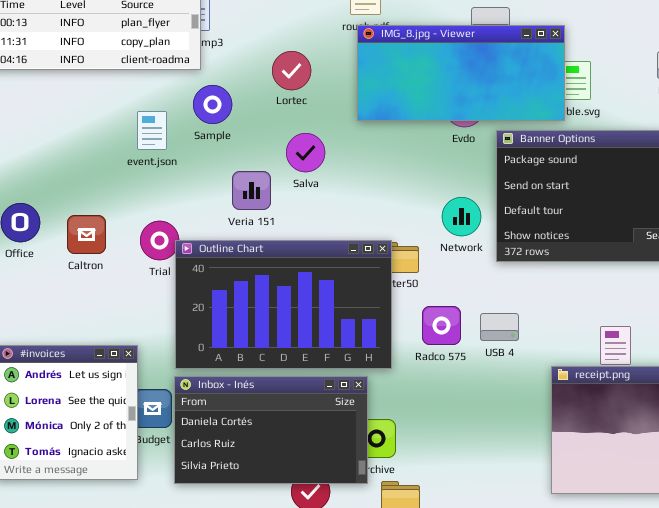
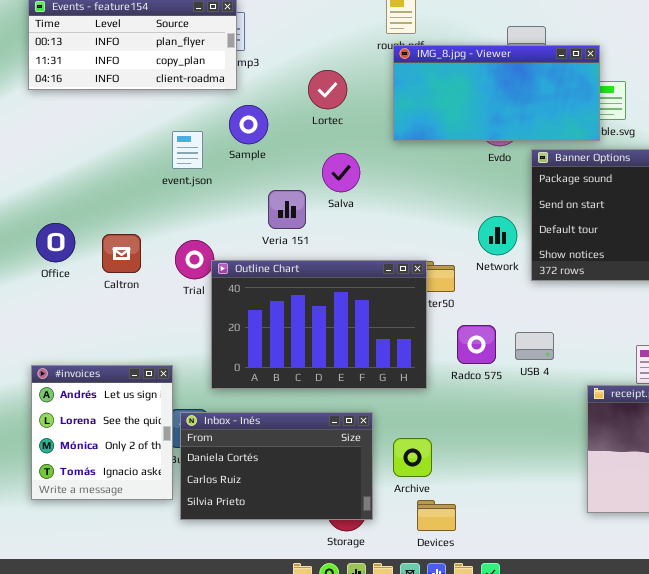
Inbox - Inés: [174,376,368,484] -> [180,412,373,520], moved

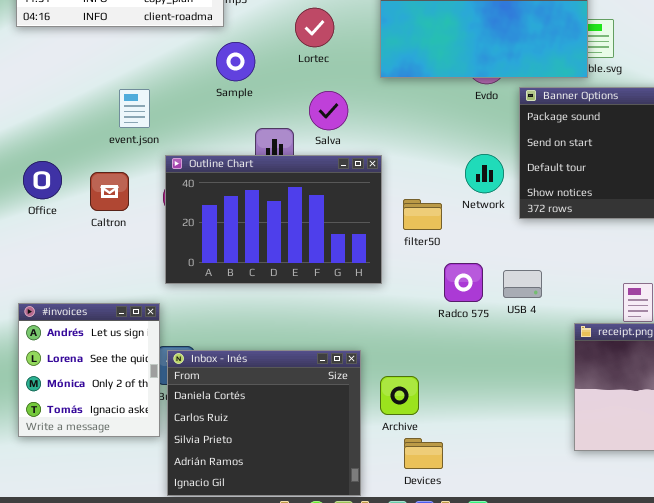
event.json: [172,131,203,169] -> [119,89,150,128], moved
Outline Chart: [211,260,427,389] -> [165,155,382,284], moved
Inbox - Inés: [180,412,373,520] -> [167,350,361,496], resized

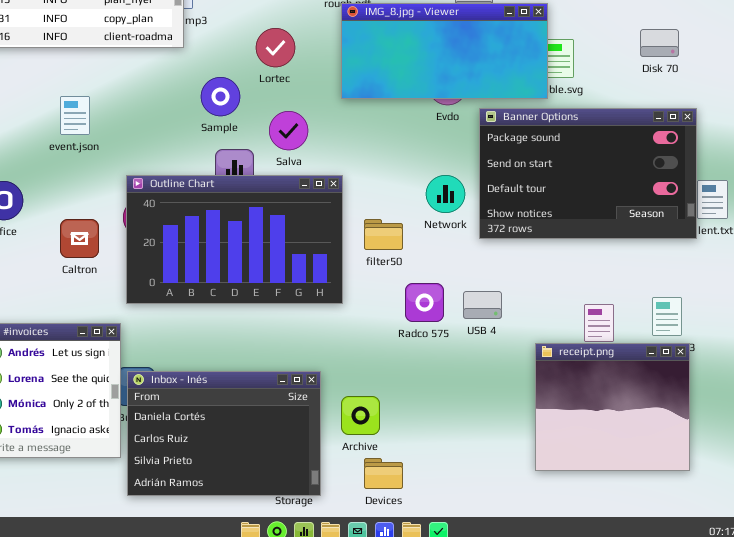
Sample: [216,42,255,81] -> [201,77,240,116], moved
event.json: [119,89,150,128] -> [60,96,90,135], moved
Caltron: [90,172,129,211] -> [60,219,99,258], moved
Inbox - Inés: [167,350,361,496] -> [127,371,321,496], resized

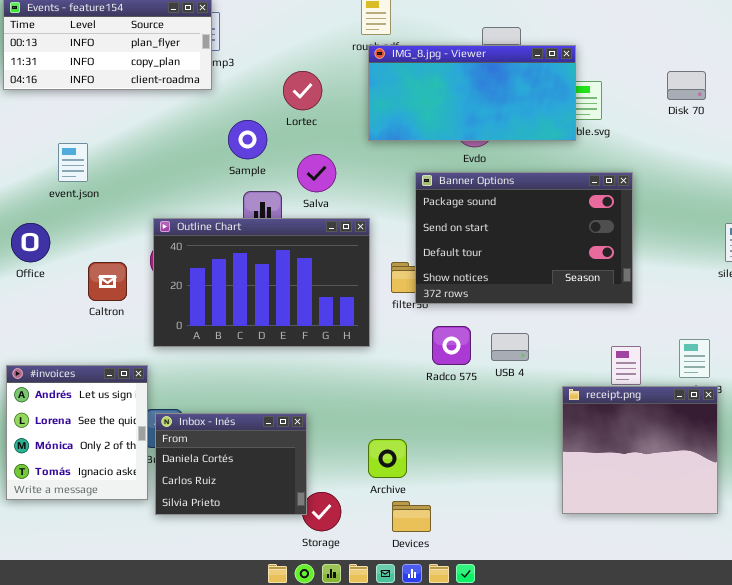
event.json: [60,96,90,135] -> [58,143,88,182], moved
Banner Options: [479,108,697,239] -> [415,172,633,304], moved
Inbox - Inés: [127,371,321,496] -> [155,413,307,515], resized

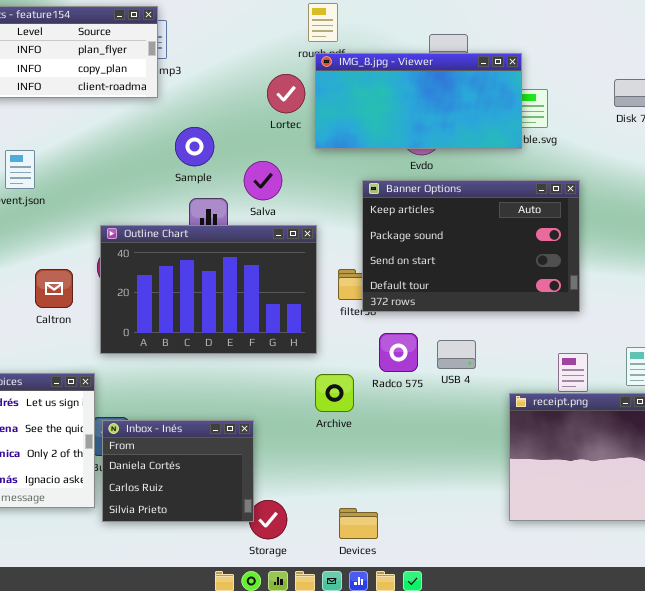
Lortec: [283,71,322,110] -> [267,74,305,113], moved
Banner Options: [415,172,633,304] -> [362,180,580,312], scrolled up 1 row
Archive: [368,439,407,478] -> [315,374,354,412], moved

